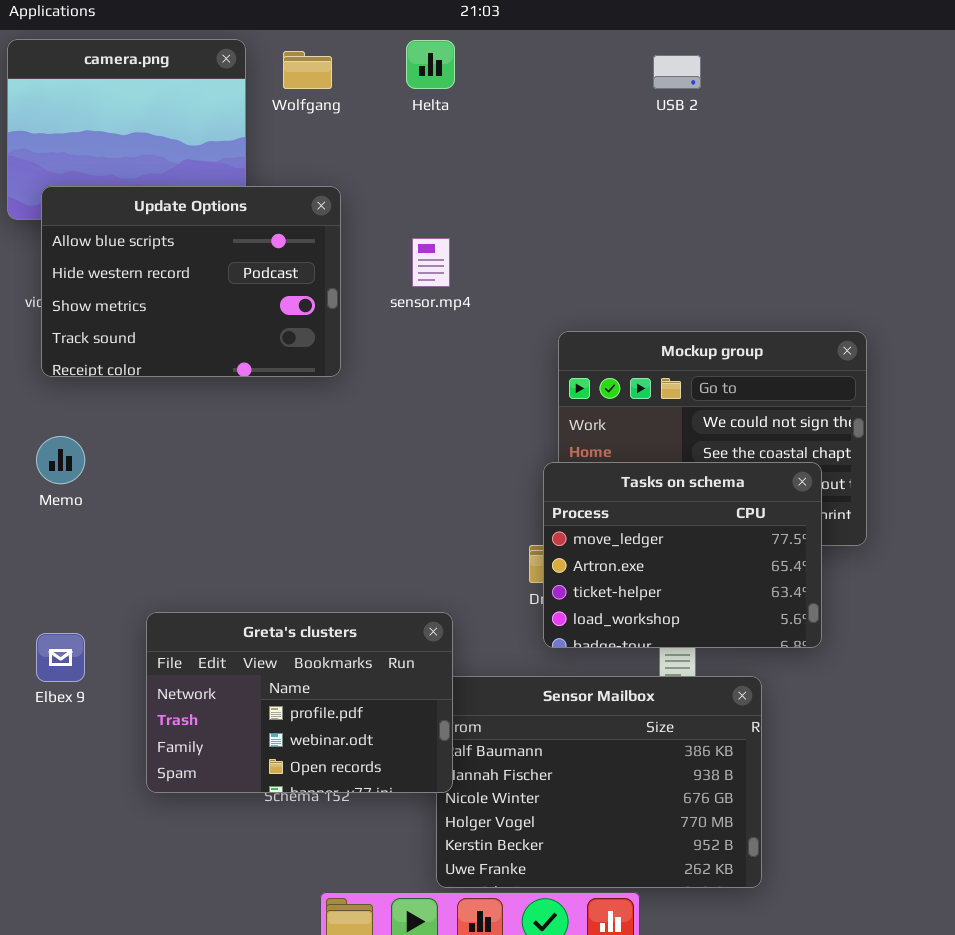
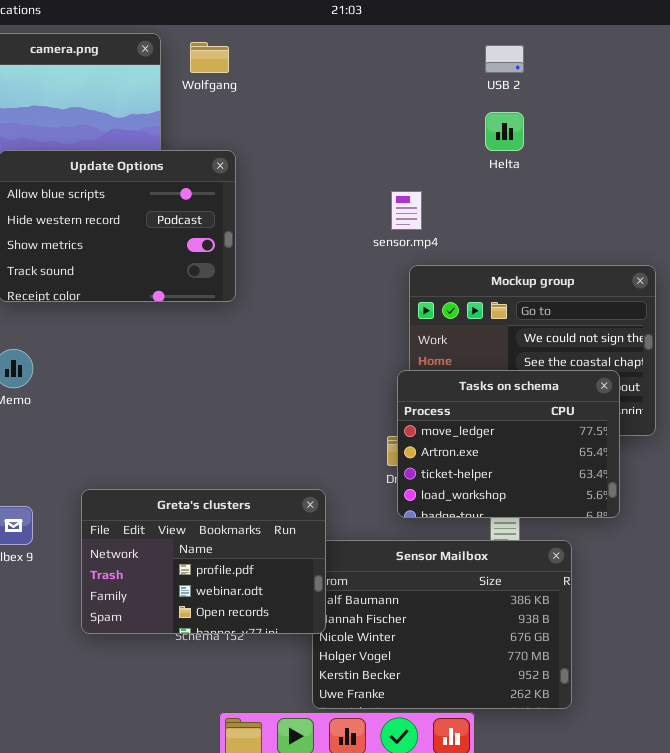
Helta: [406,40,455,89] -> [485,112,524,151], moved
sensor.mp4: [412,238,450,287] -> [391,191,422,230], moved

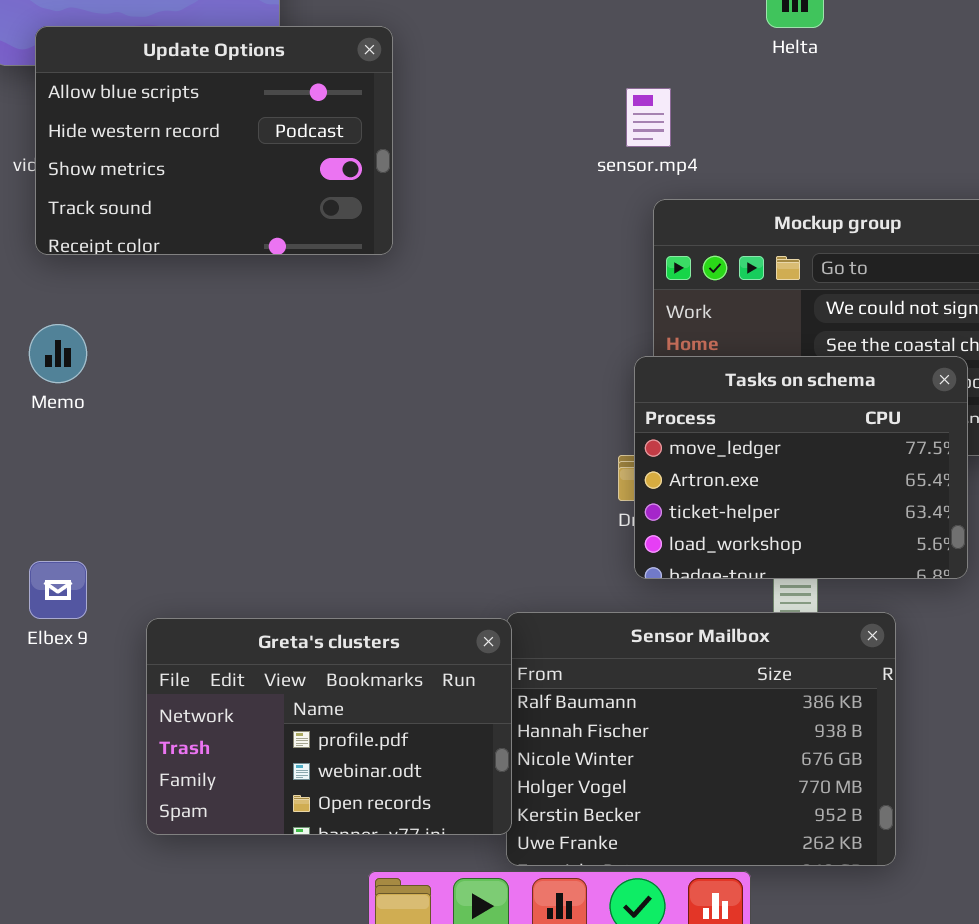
Greta's clusters: [81,489,326,634] -> [146,618,512,835], moved

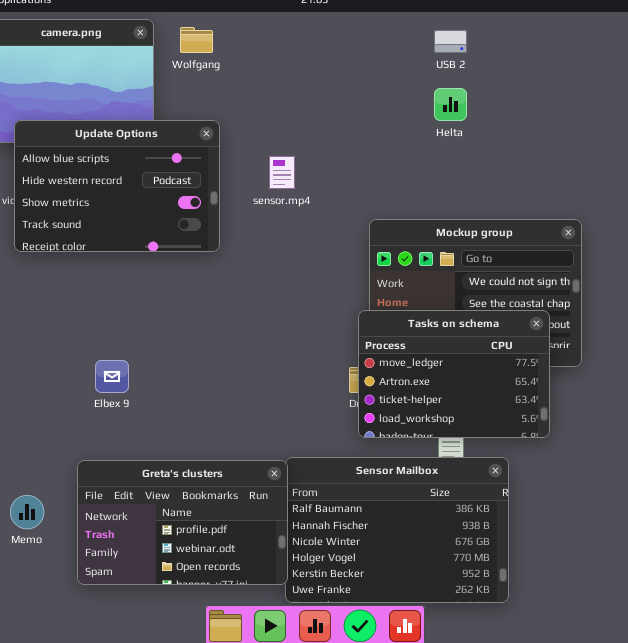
sensor.mp4: [626,88,671,147] -> [269,156,295,189], moved
Memo: [29,324,87,383] -> [10,495,44,529], moved
Elbex 9: [29,561,87,619] -> [95,360,129,393], moved

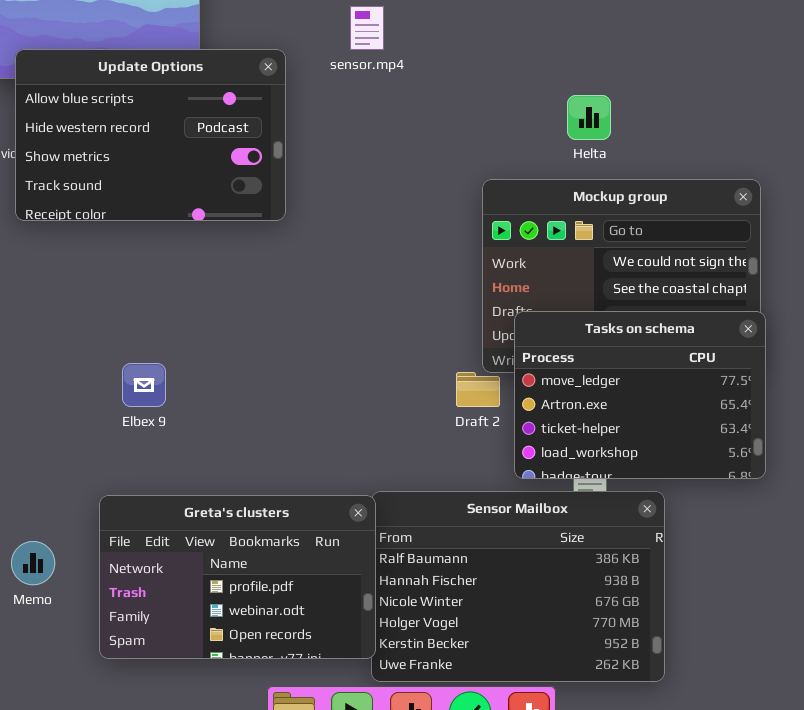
Helta: [434,88,467,121] -> [567,95,611,140], moved
sensor.mp4: [269,156,295,189] -> [350,6,384,50], moved
Tasks on schema: [358,310,550,438] -> [514,311,766,479], moved

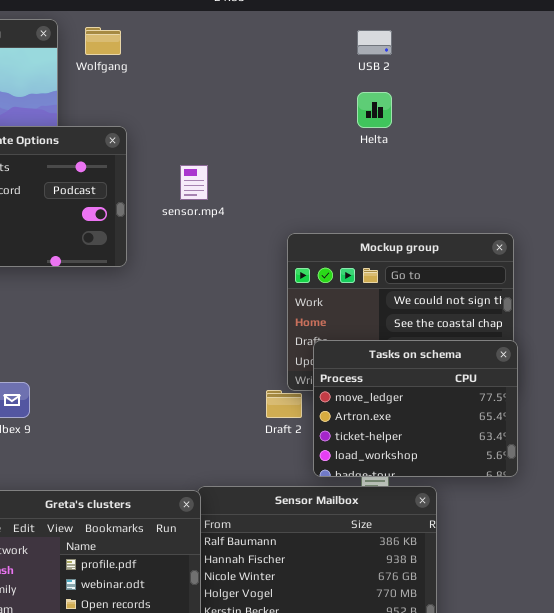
sensor.mp4: [350,6,384,50] -> [180,165,208,200], moved
Helta: [567,95,611,140] -> [357,92,392,128], moved

